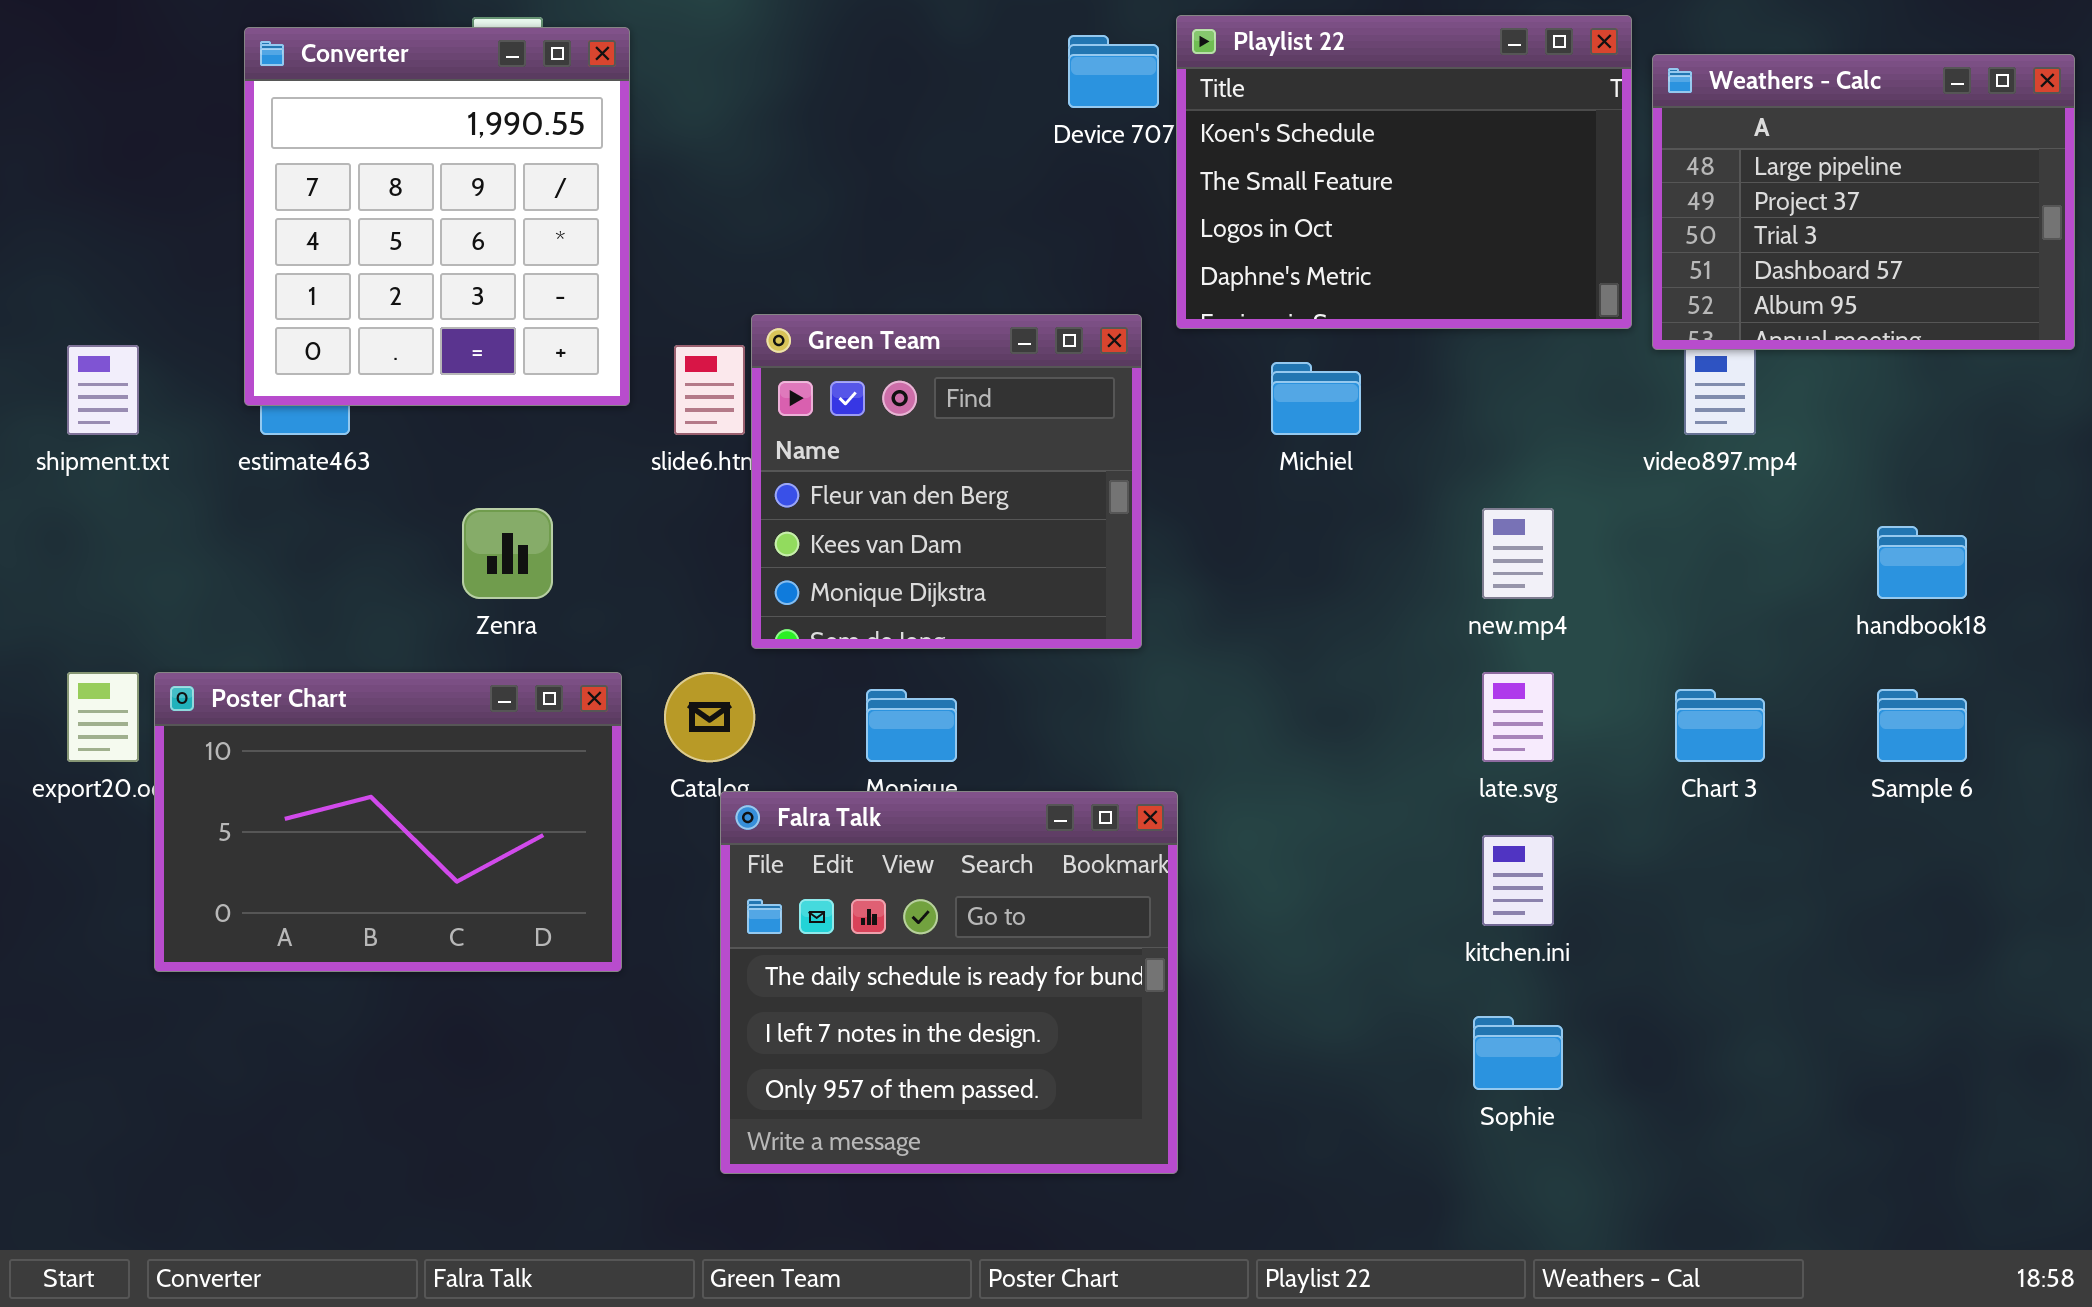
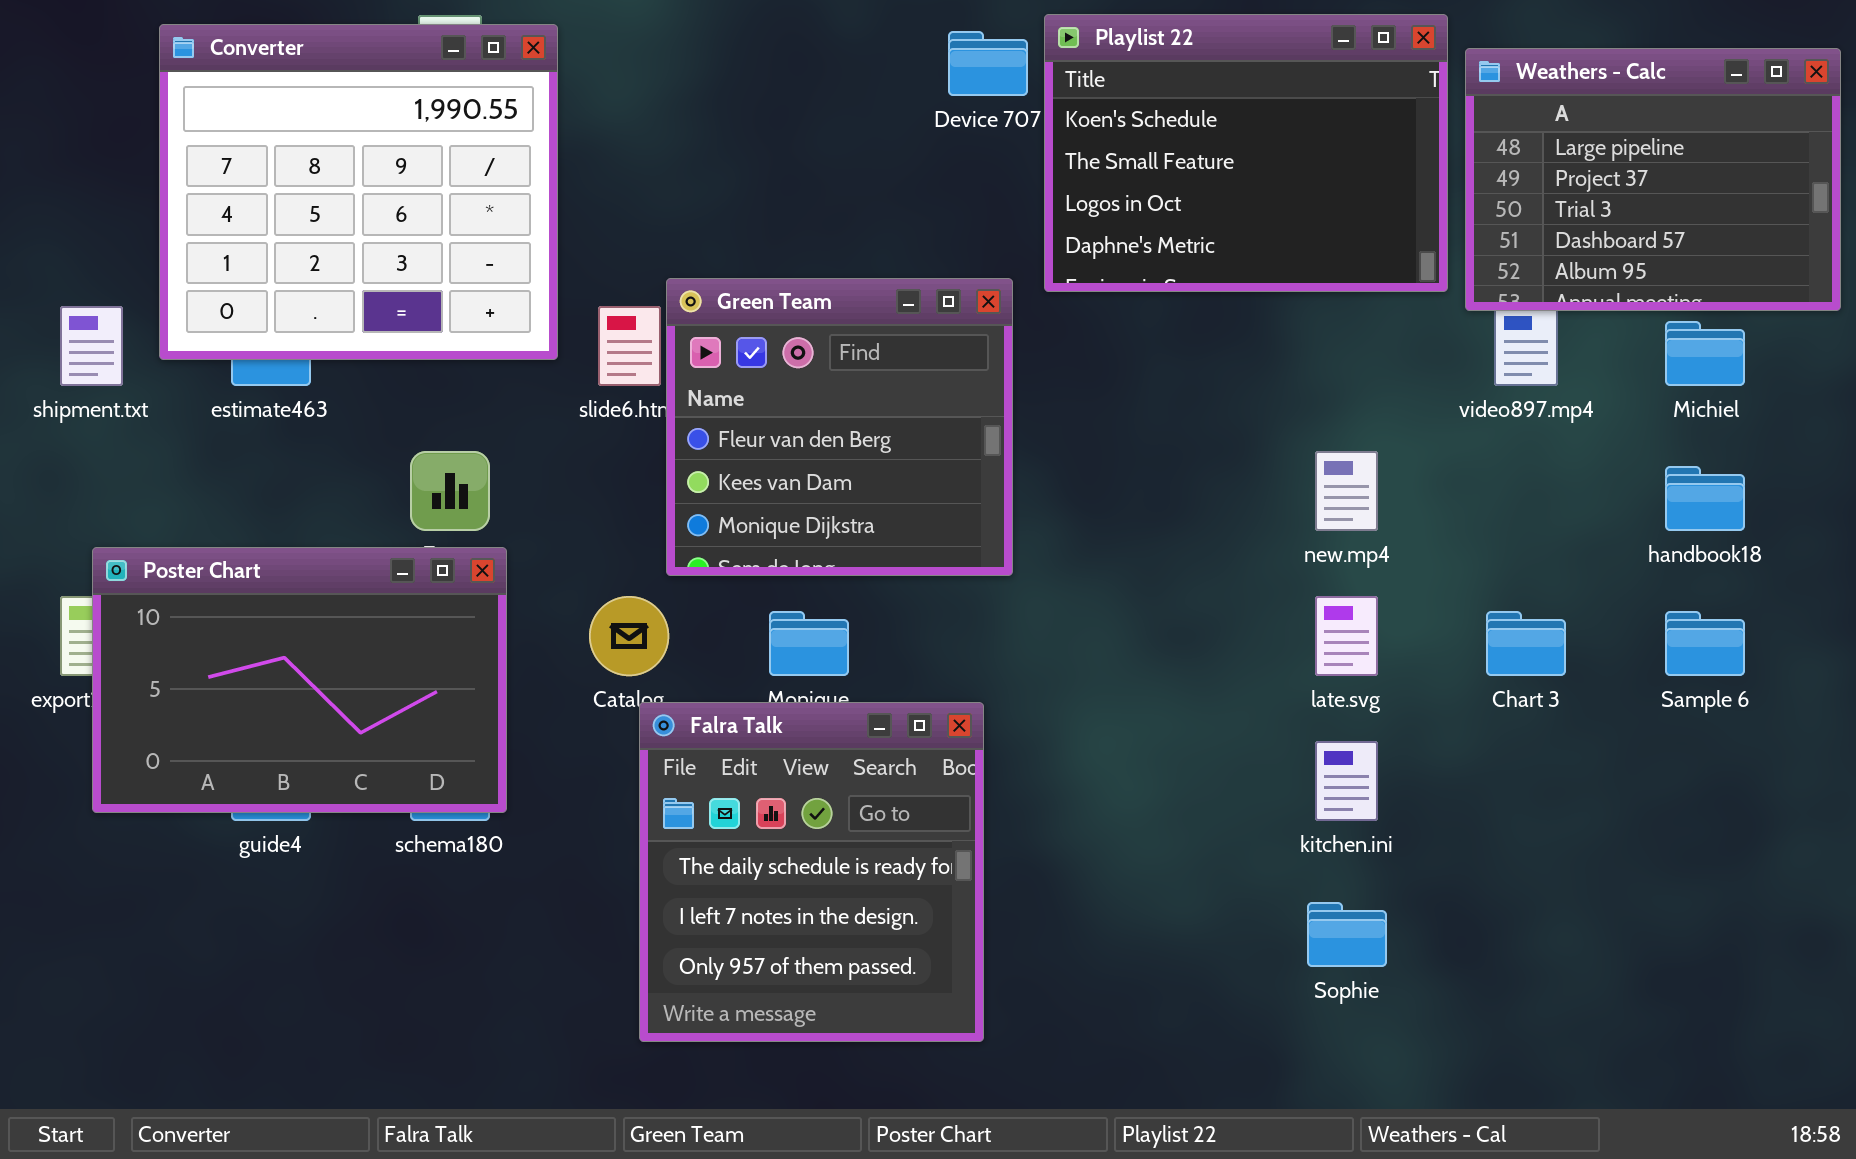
Converter: [244,27,630,406] -> [159,24,558,360], resized
Michiel: [1271,362,1361,435] -> [1665,321,1745,386], moved
Poster Chart: [154,672,622,972] -> [92,547,507,813], moved
Falra Talk: [720,791,1178,1174] -> [639,702,984,1042], resized

